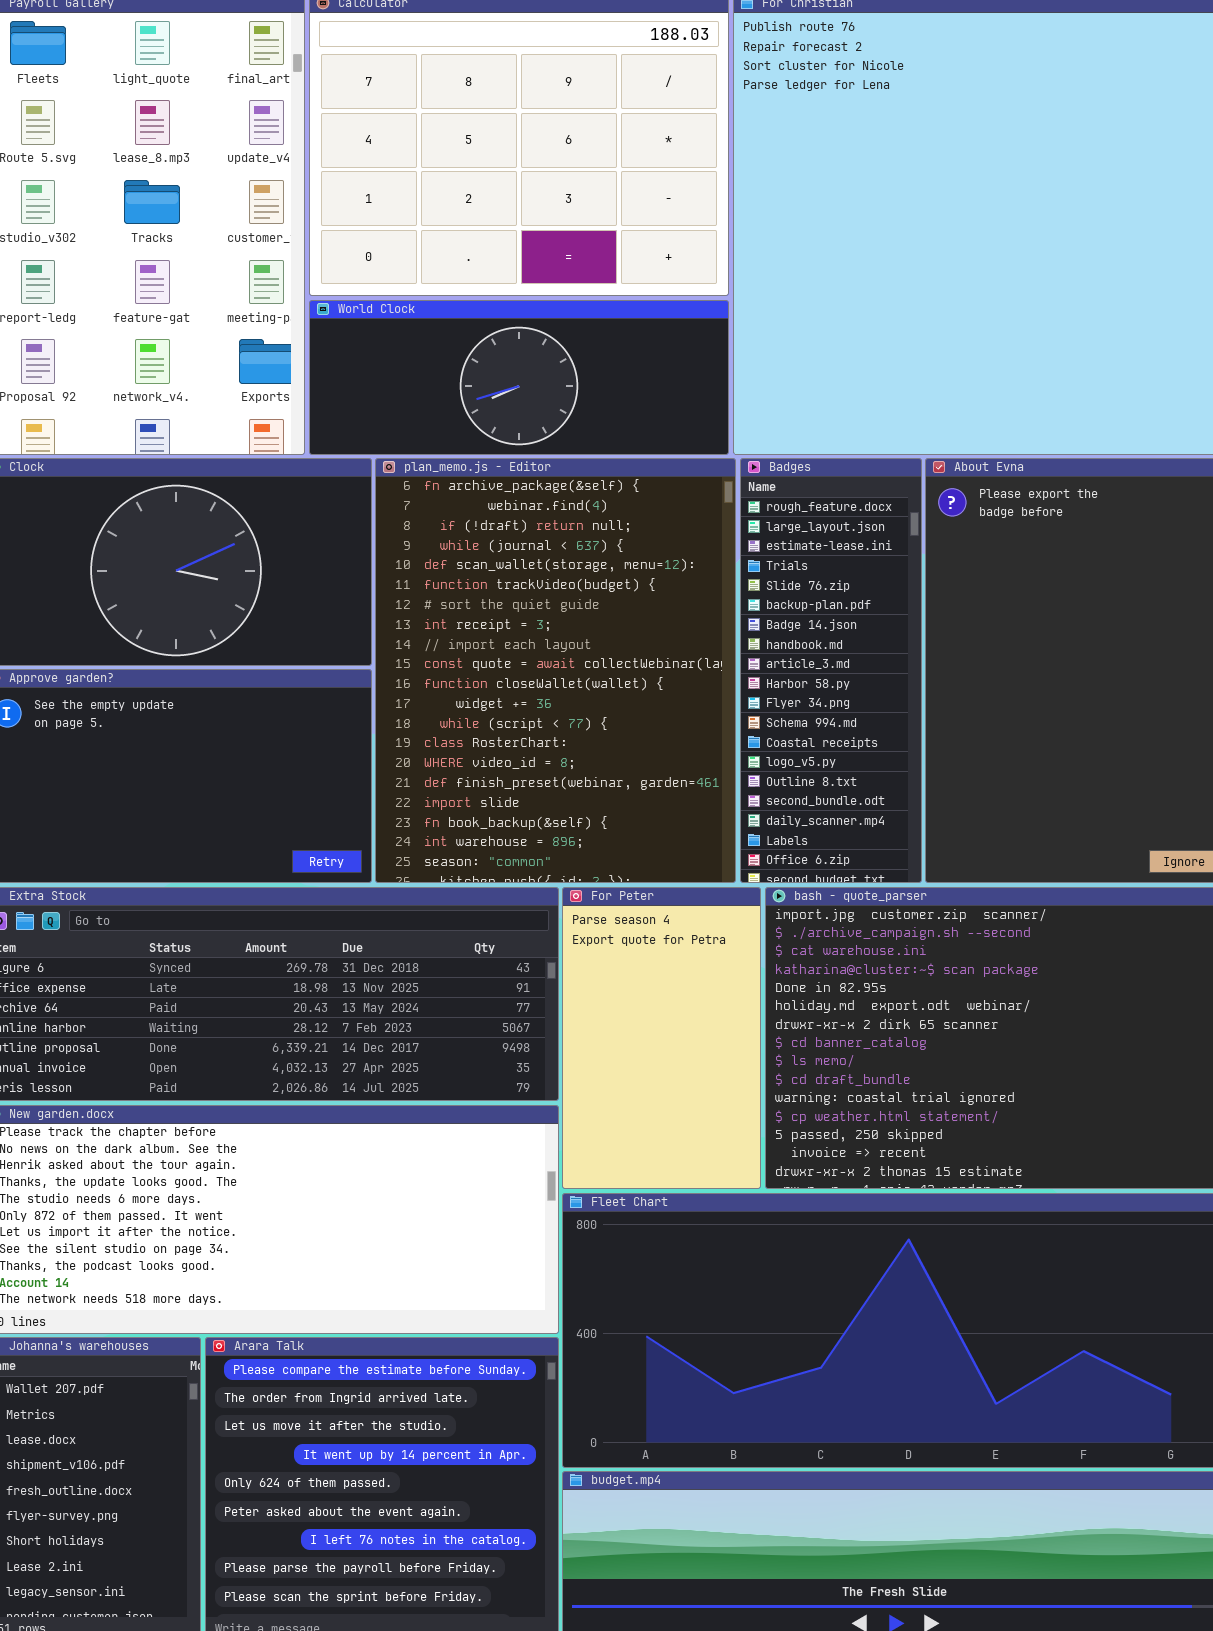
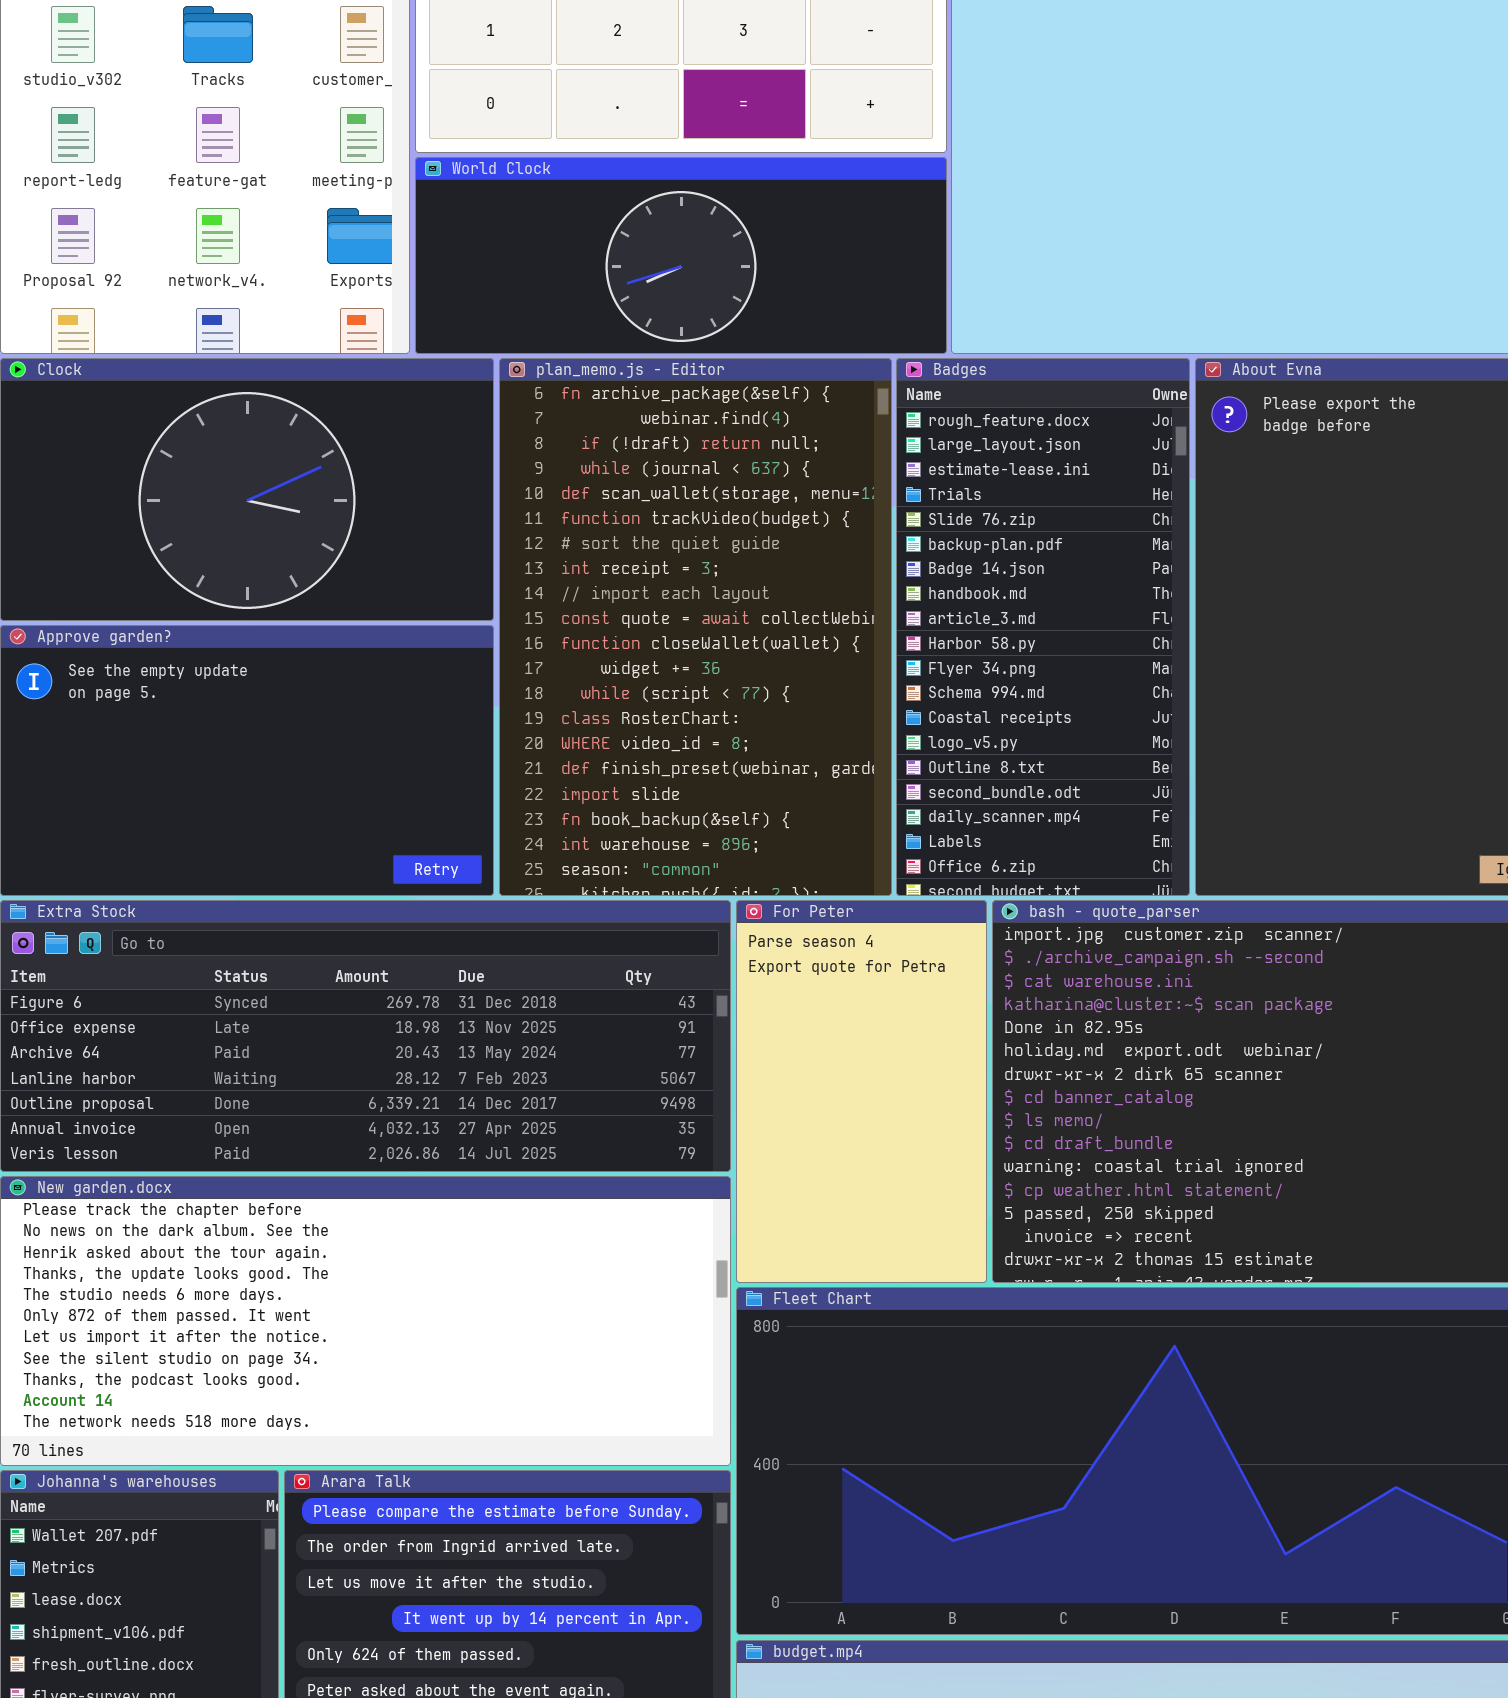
plan_memo.js - Editor: [375,458,736,883] -> [499,358,892,896], resized
Badges: [740,458,922,883] -> [896,358,1190,896], resized

